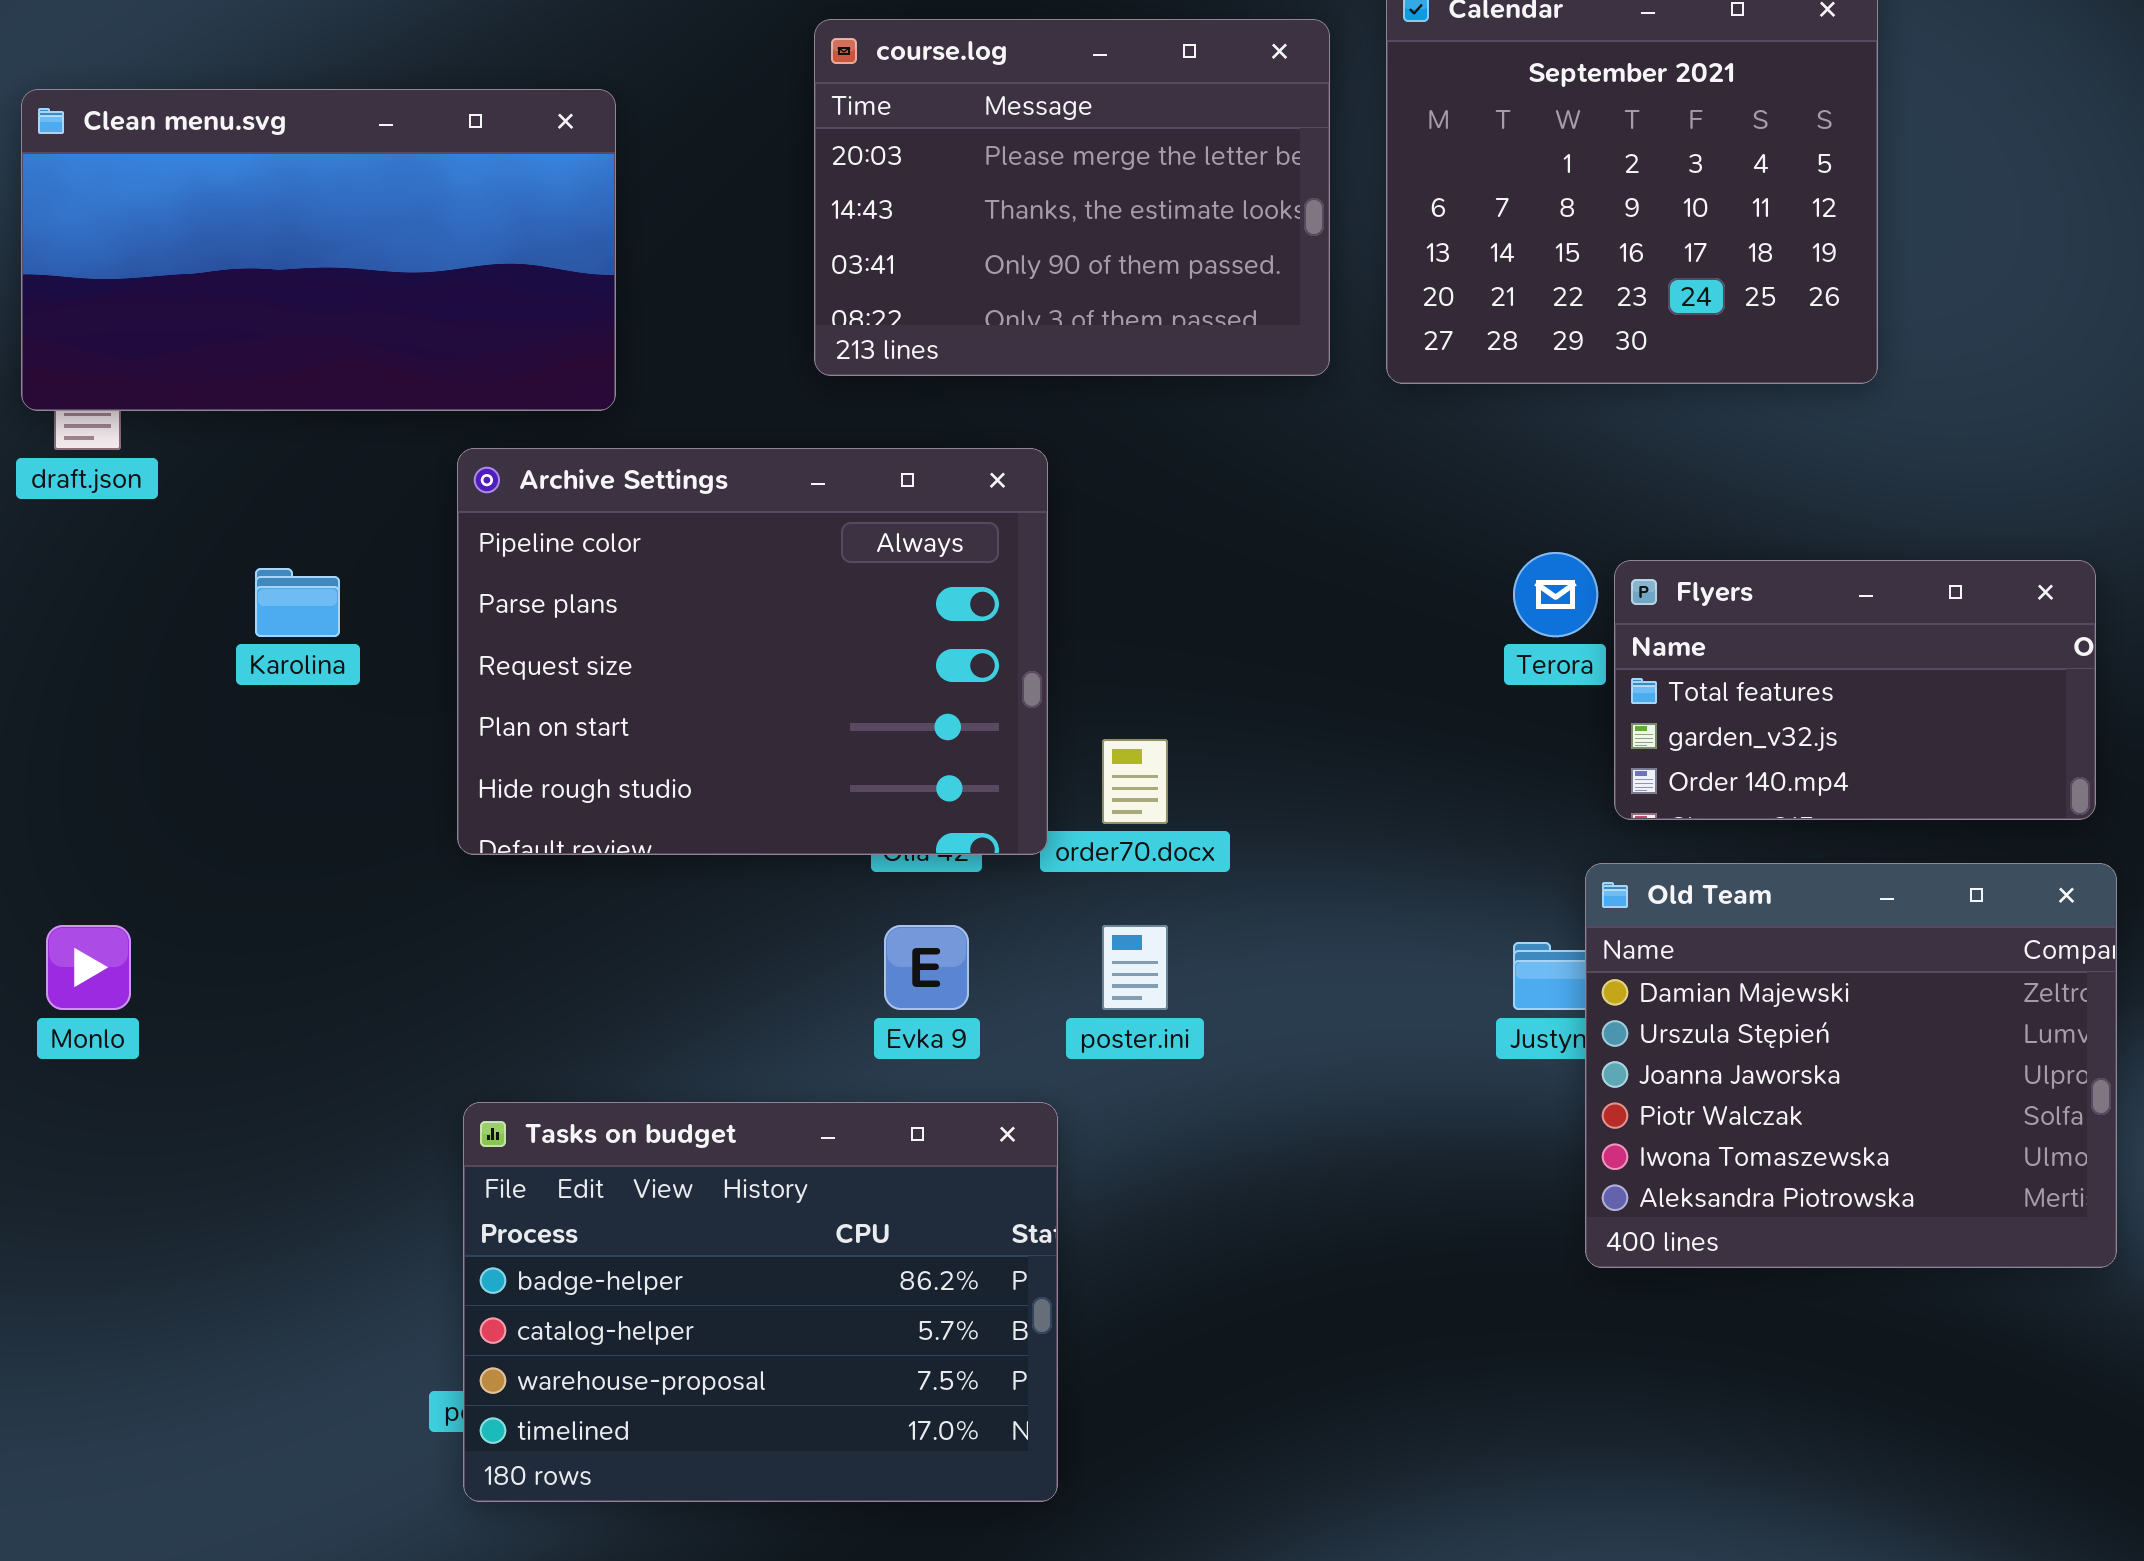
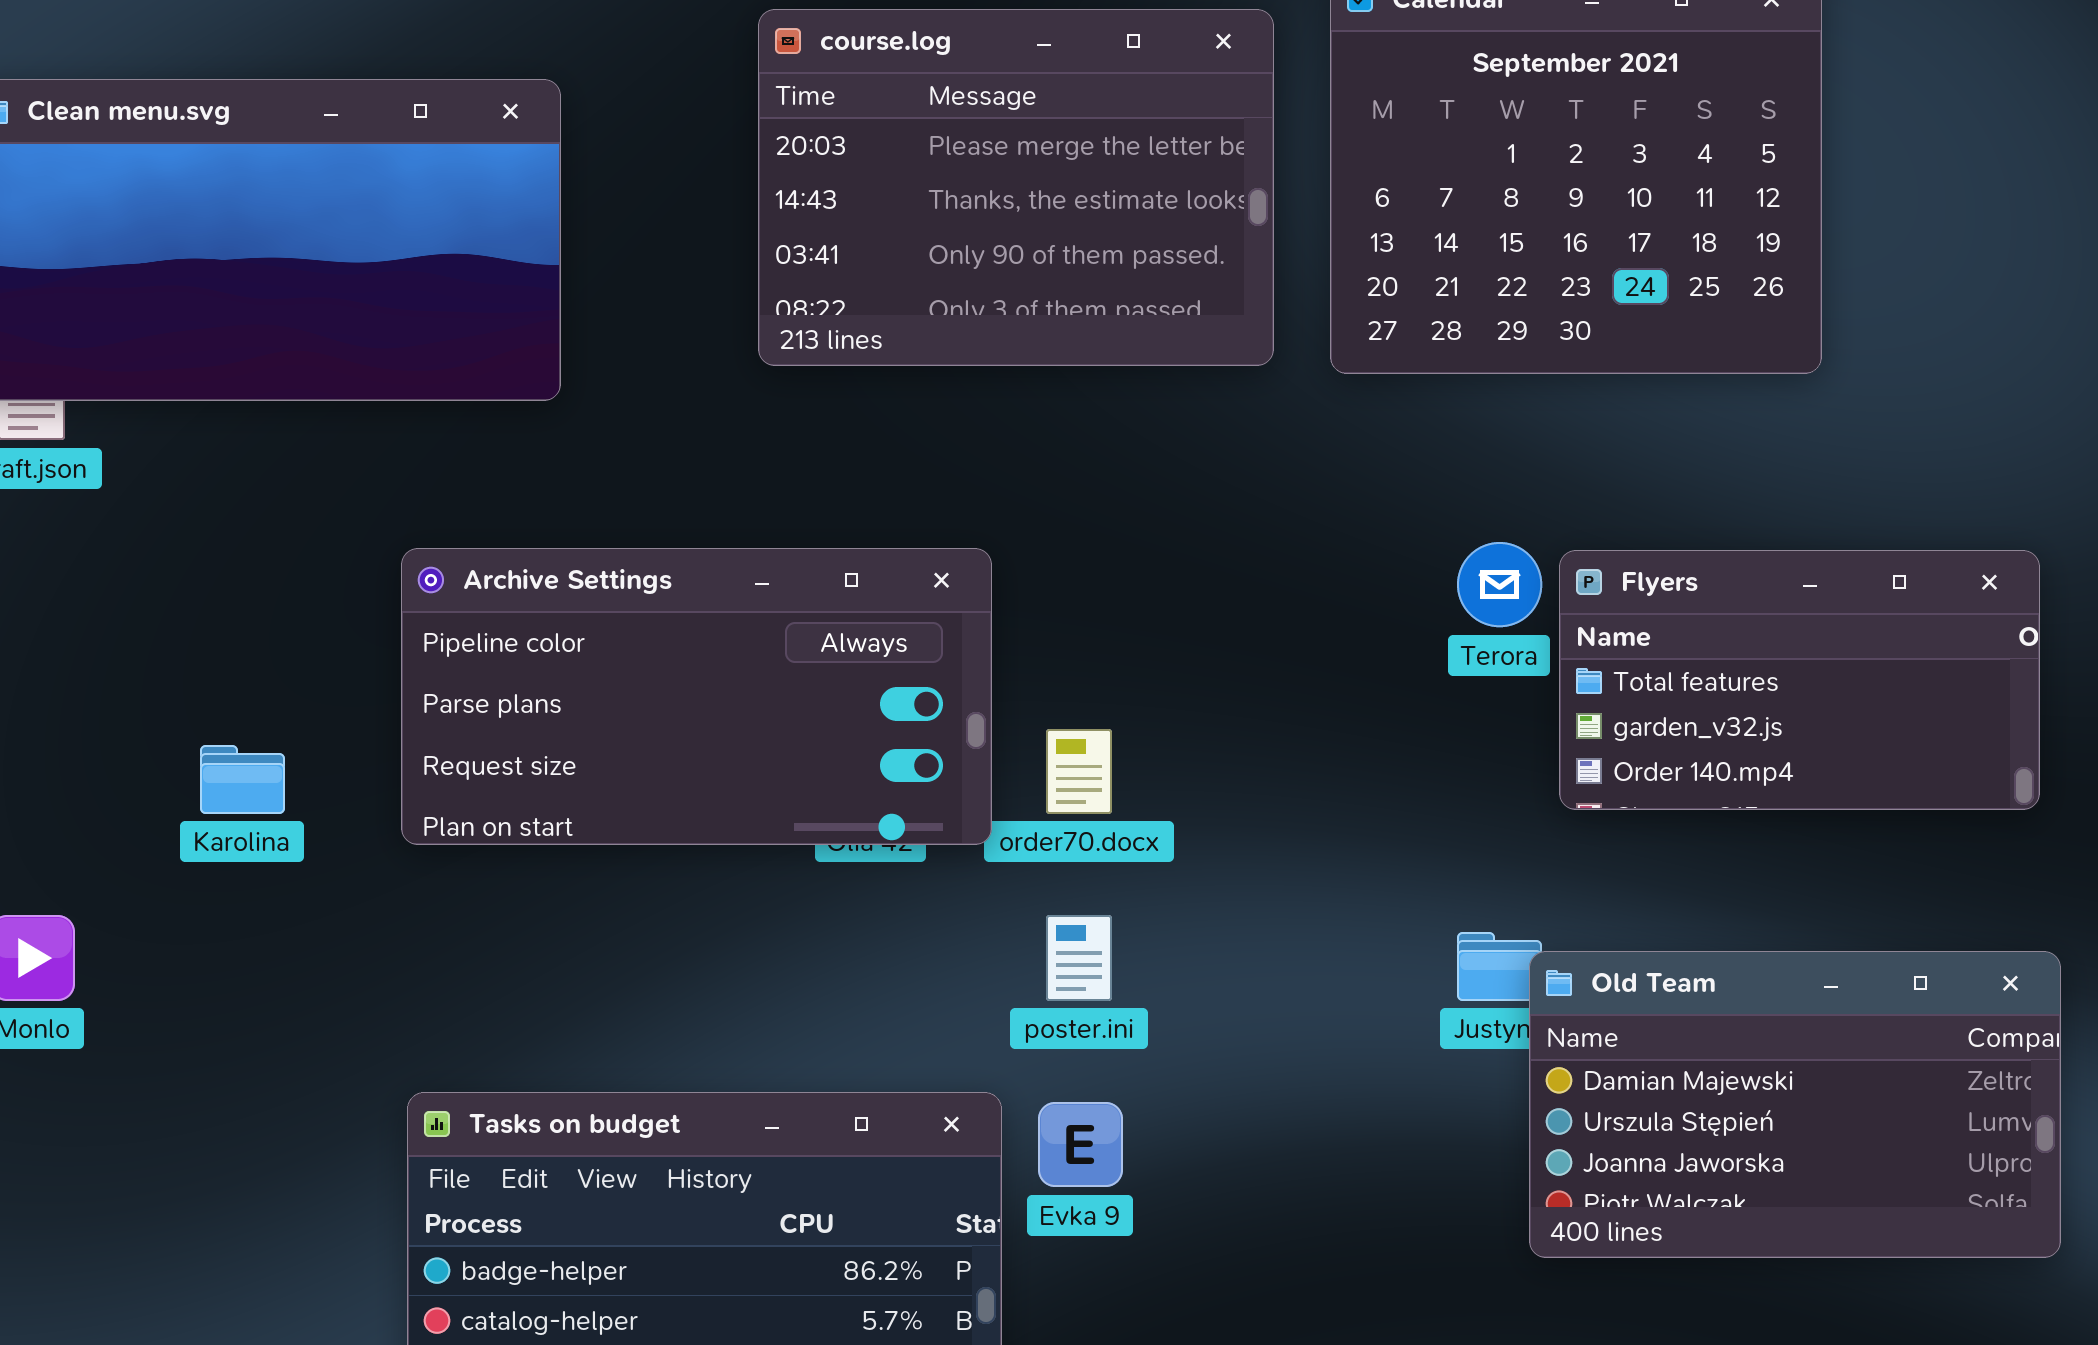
Archive Settings: [457,448,1048,855] -> [401,548,992,845], resized
Karolina: [255,568,340,637] -> [200,745,285,814], moved
Old Team: [1585,863,2117,1268] -> [1529,951,2061,1258], resized
Evka 9: [884,925,969,1010] -> [1038,1102,1123,1187], moved

